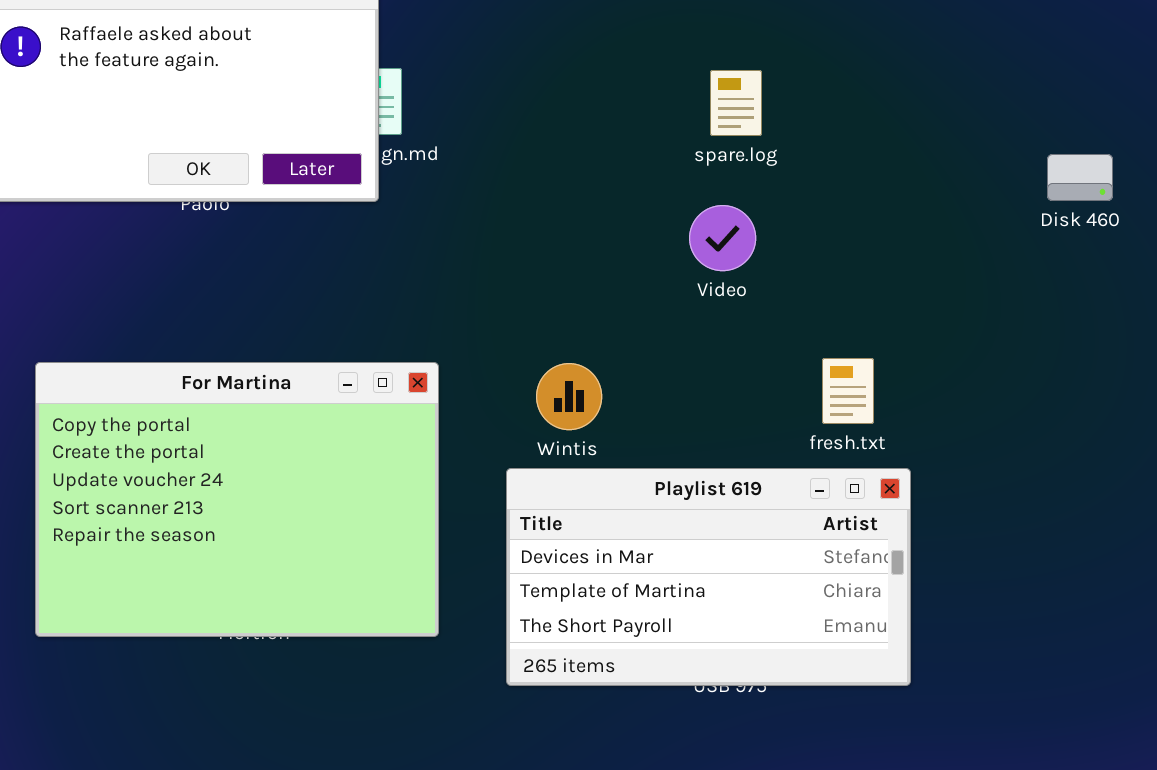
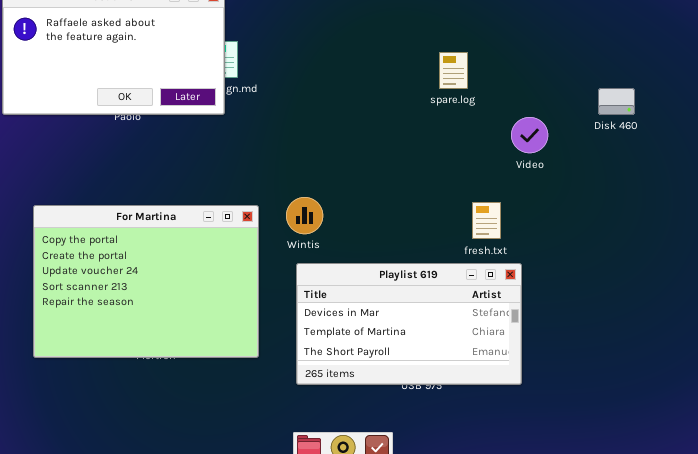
spare.log: [710,70,762,136] -> [439,52,468,89], moved
Video: [689,205,756,271] -> [511,117,548,153], moved
Wintis: [536,363,602,430] -> [286,197,323,234], moved

